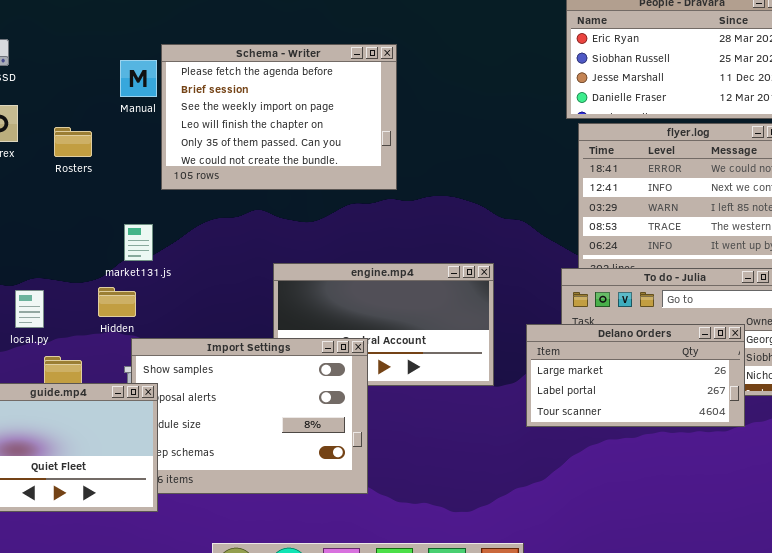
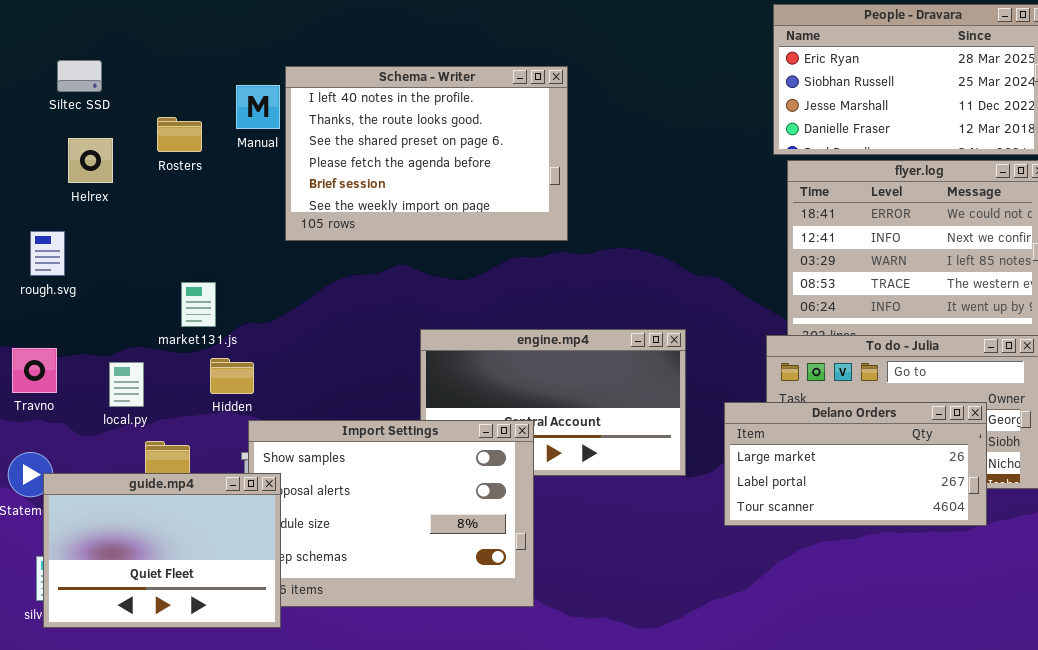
Schema - Writer: [161,44,397,190] -> [285,66,568,241], scrolled up 3 rows
Rosters: [54,127,92,157] -> [157,117,202,152], moved
market131.js: [124,224,153,261] -> [181,282,216,327], moved

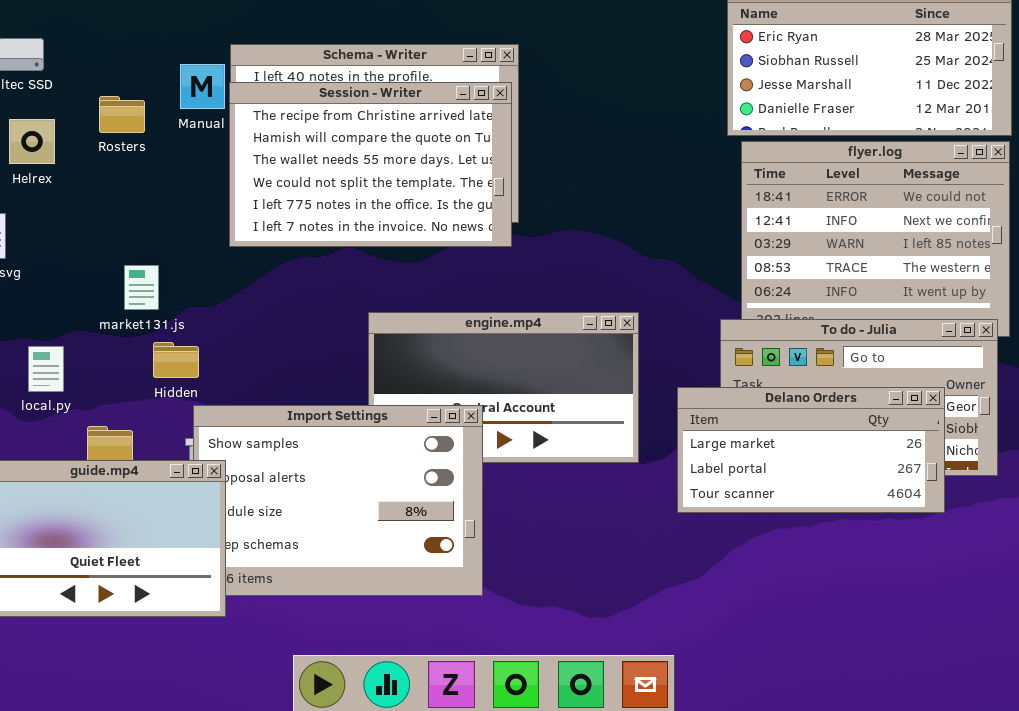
Session - Writer: none -> [229,82,512,247], opened
local.py: [109,362,144,407] -> [28,346,64,392], moved

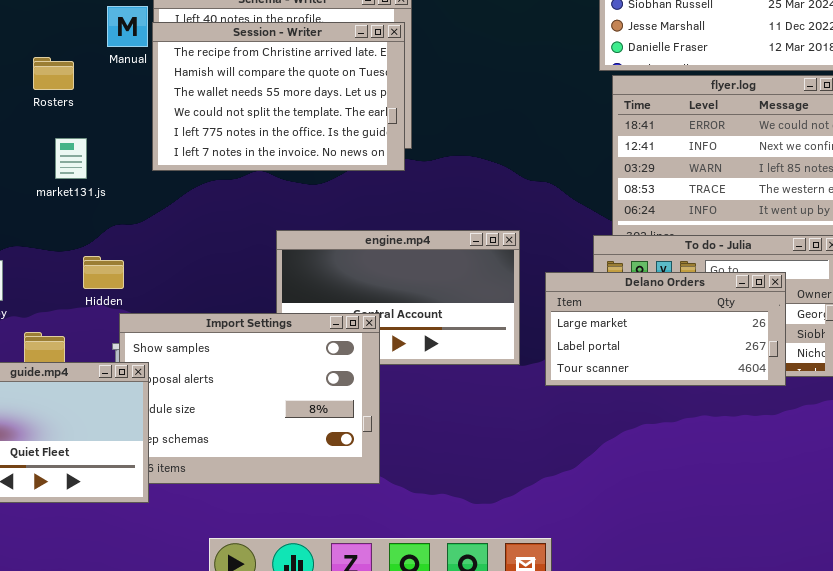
Rosters: [99,96,145,133] -> [33,57,74,90], moved
market131.js: [124,265,159,310] -> [55,138,87,179], moved
Delano Orders: [677,387,945,513] -> [545,272,786,386], moved

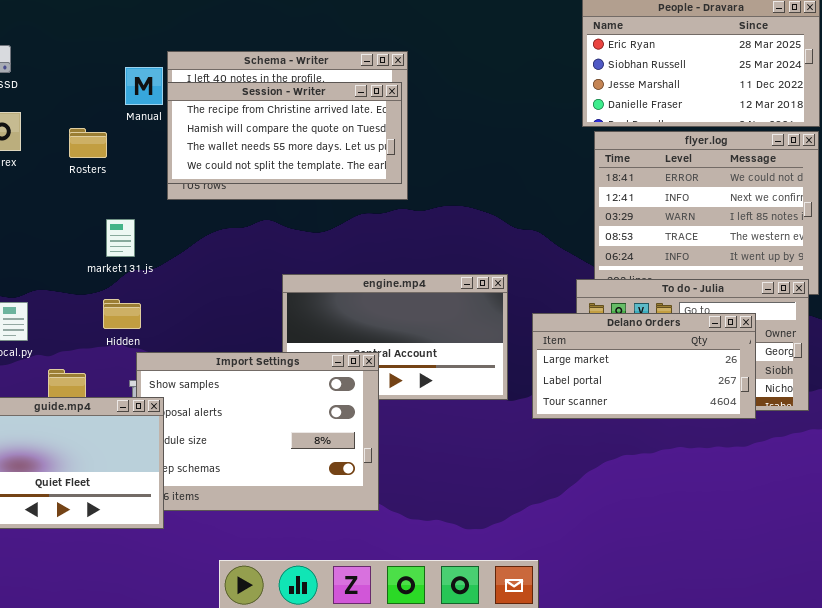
Session - Writer: [152,22,405,171] -> [167,82,402,184], resized
Rosters: [33,57,74,90] -> [69,128,107,158], moved
market131.js: [55,138,87,179] -> [106,219,135,257], moved

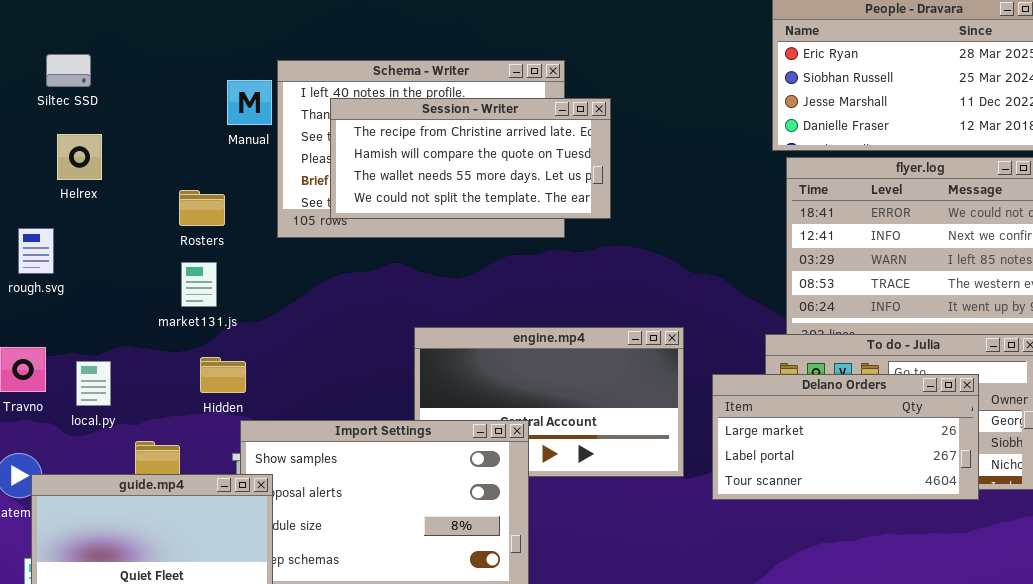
Session - Writer: [167,82,402,184] -> [330,98,611,219], moved
Rosters: [69,128,107,158] -> [179,190,225,226], moved
market131.js: [106,219,135,257] -> [181,262,217,307], moved

